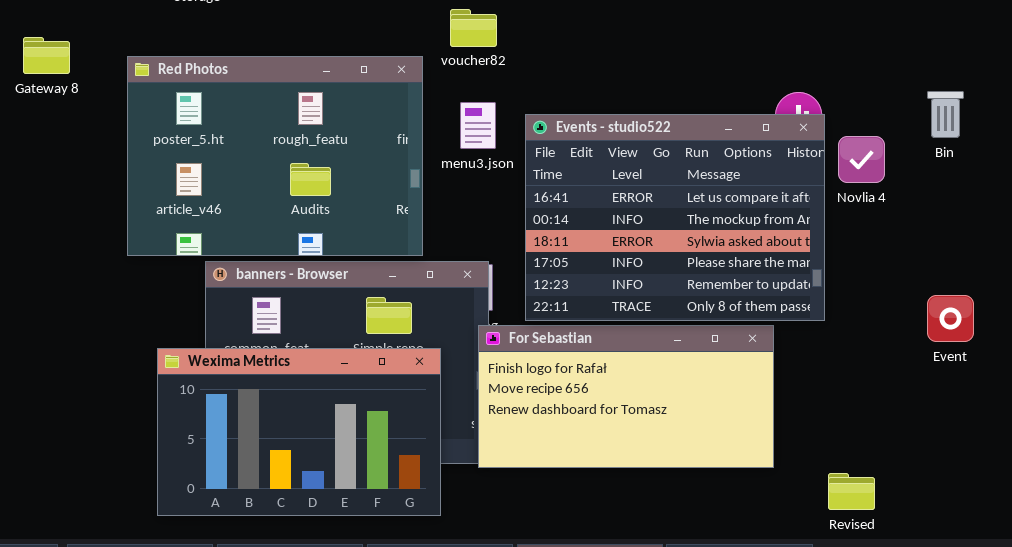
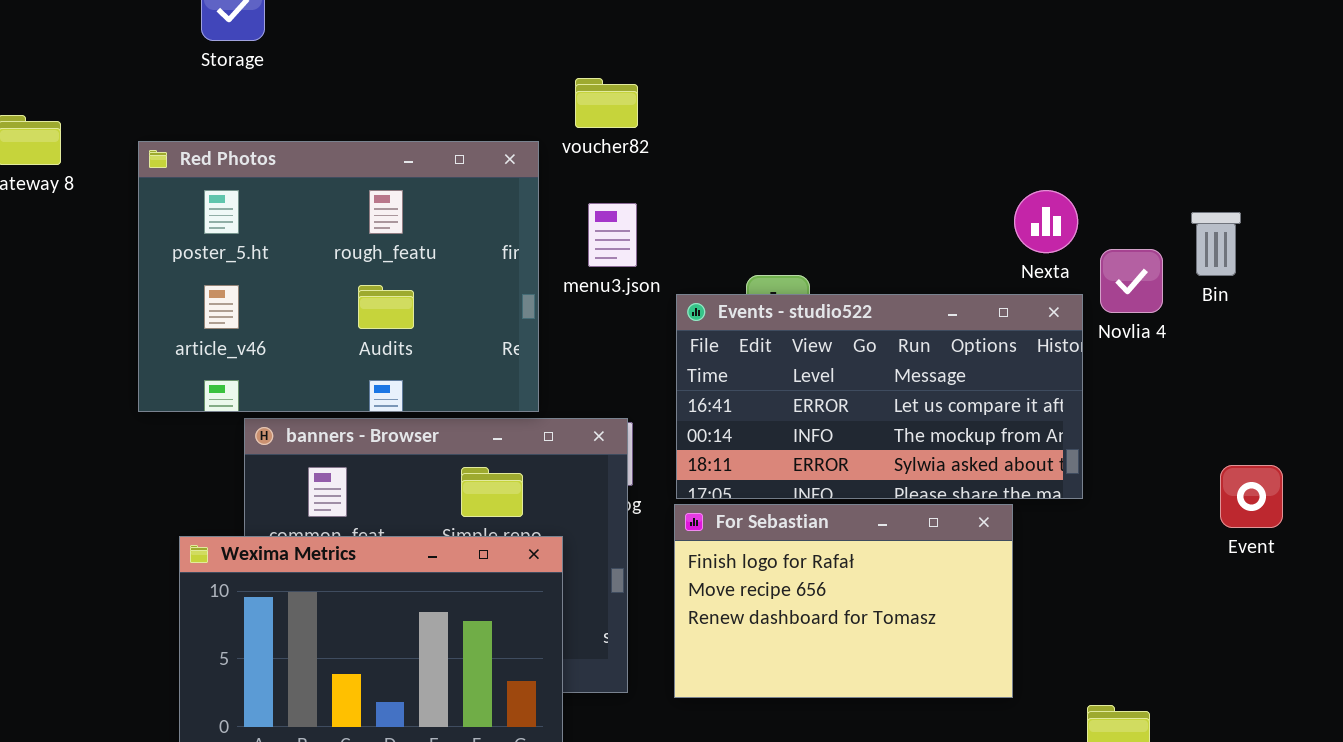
Bin: [927,91,964,138] -> [1191,212,1241,276], moved
Events - studio522: [525,114,825,321] -> [676,294,1083,499], resized
For Sebastian: [478,325,774,468] -> [674,504,1013,698], resized

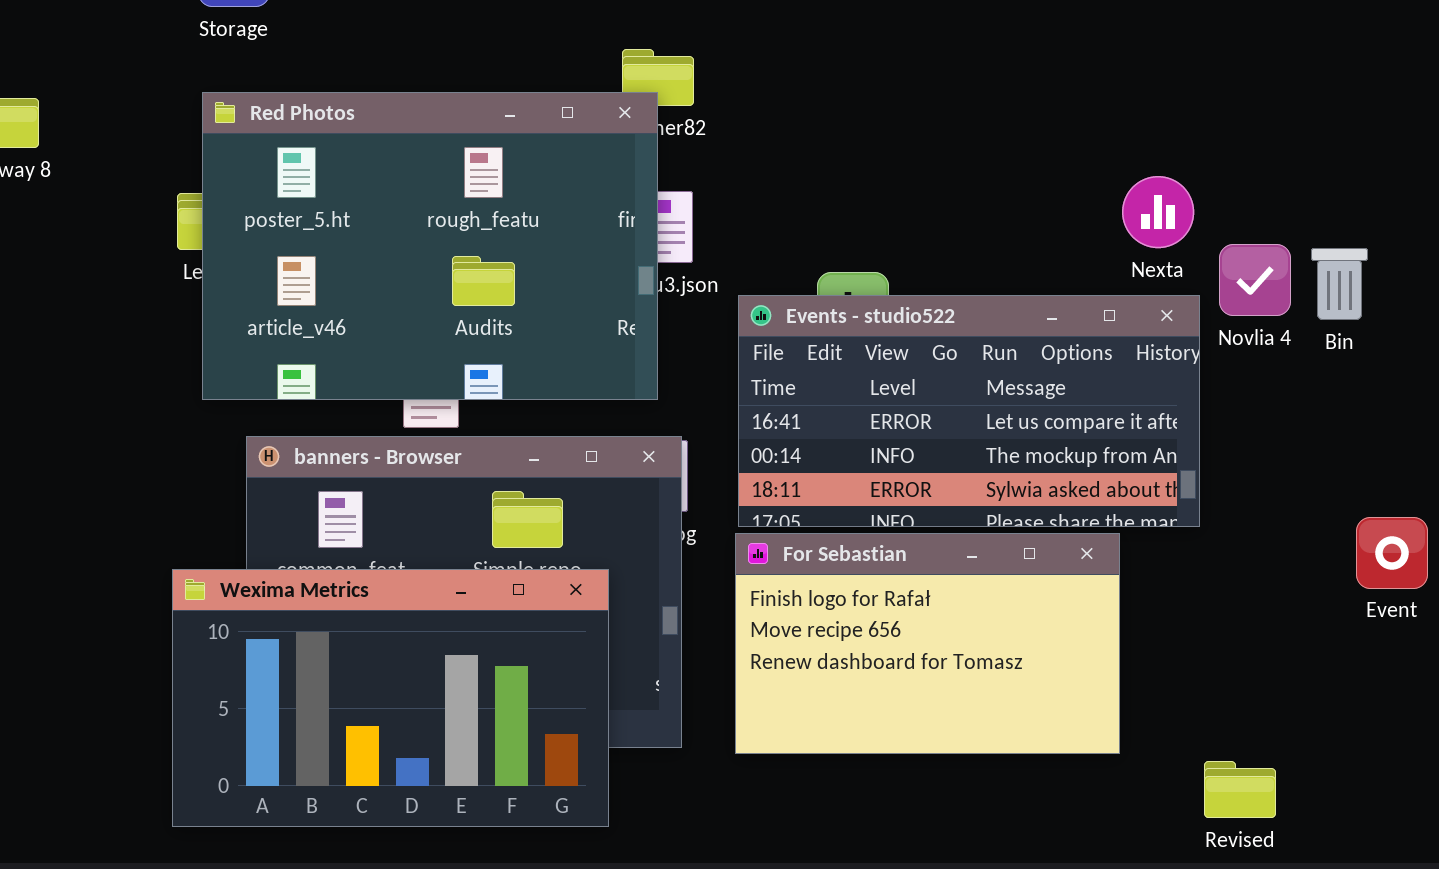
Red Photos: [138,141,539,412] -> [202,92,658,400], moved
Bin: [1191,212,1241,276] -> [1311,248,1368,320], moved
Event: [1220,465,1283,528] -> [1356,517,1428,589], moved

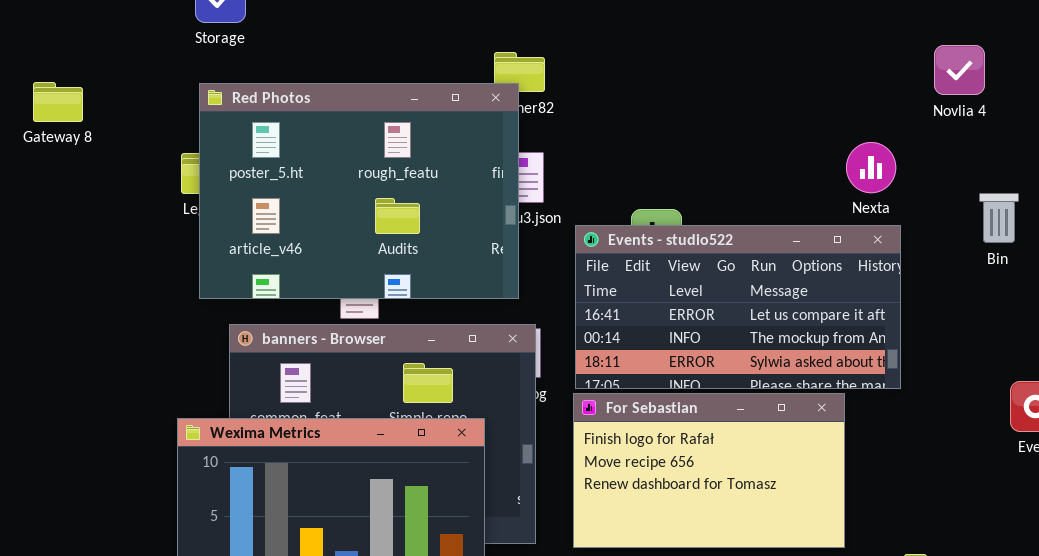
Novlia 4: [1219,244,1291,316] -> [934,45,985,95], moved

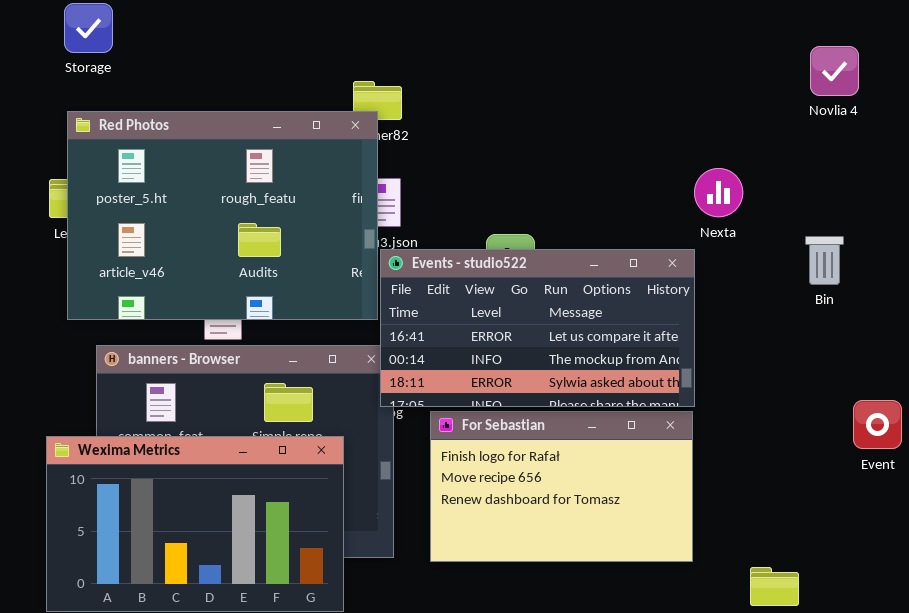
Novlia 4: [934,45,985,95] -> [810,46,859,96], moved
Bin: [979,193,1019,243] -> [805,236,844,285], moved
Events - studio522: [575,225,901,389] -> [380,249,695,407], moved

